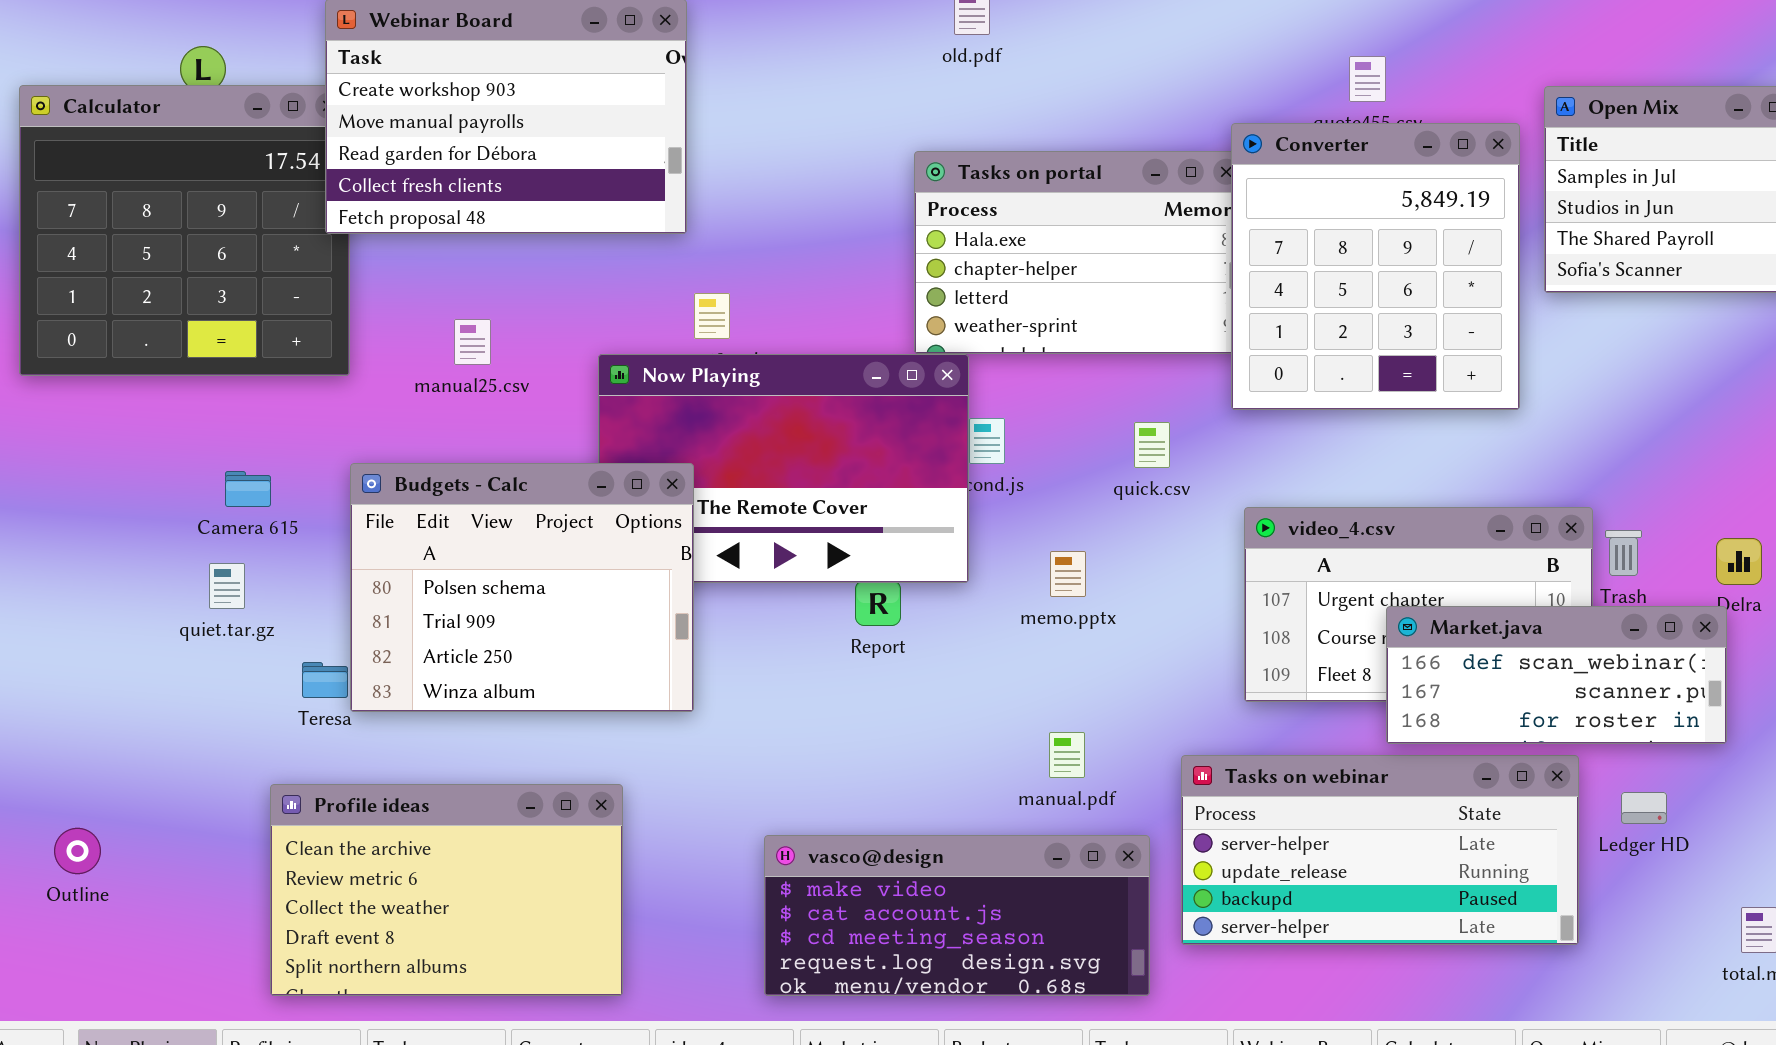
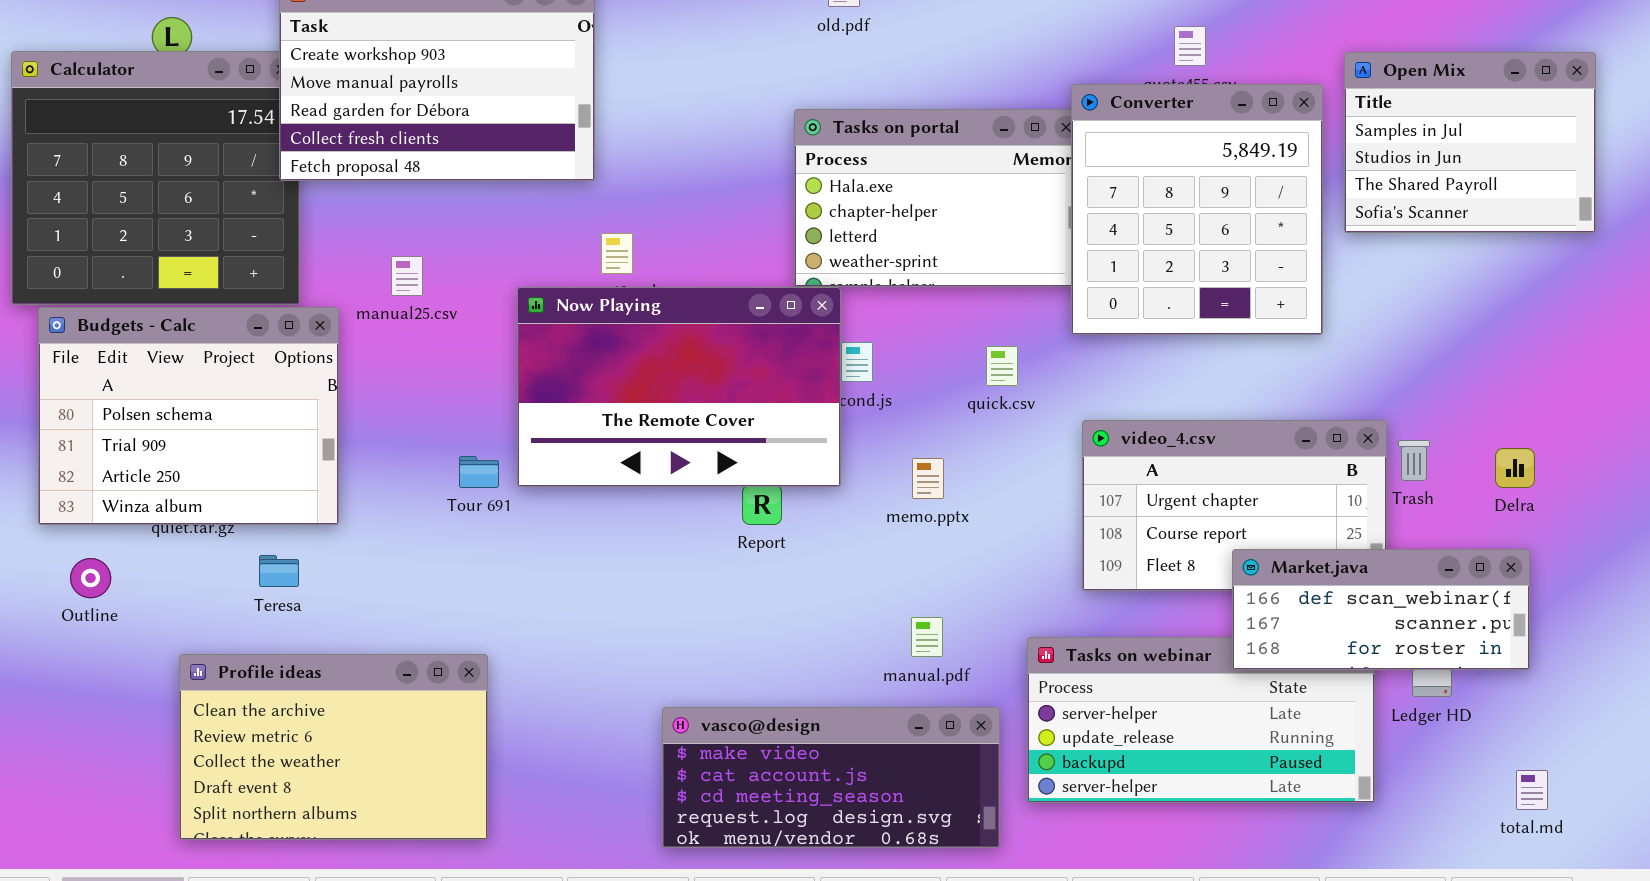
Budgets - Calc: [350,463,694,712] -> [38,307,339,525], moved
Market.java: [1386,606,1727,744] -> [1232,549,1530,670], moved
Profile ideas: [270,784,623,996] -> [179,654,488,840], moved
Outline: [54,828,101,874] -> [70,558,111,598], moved

